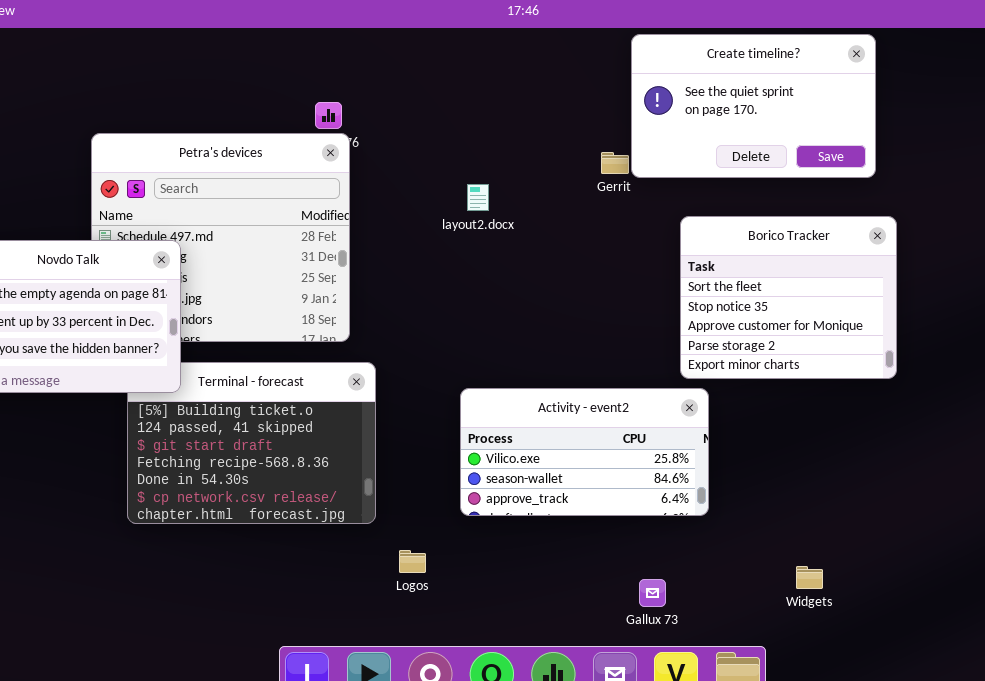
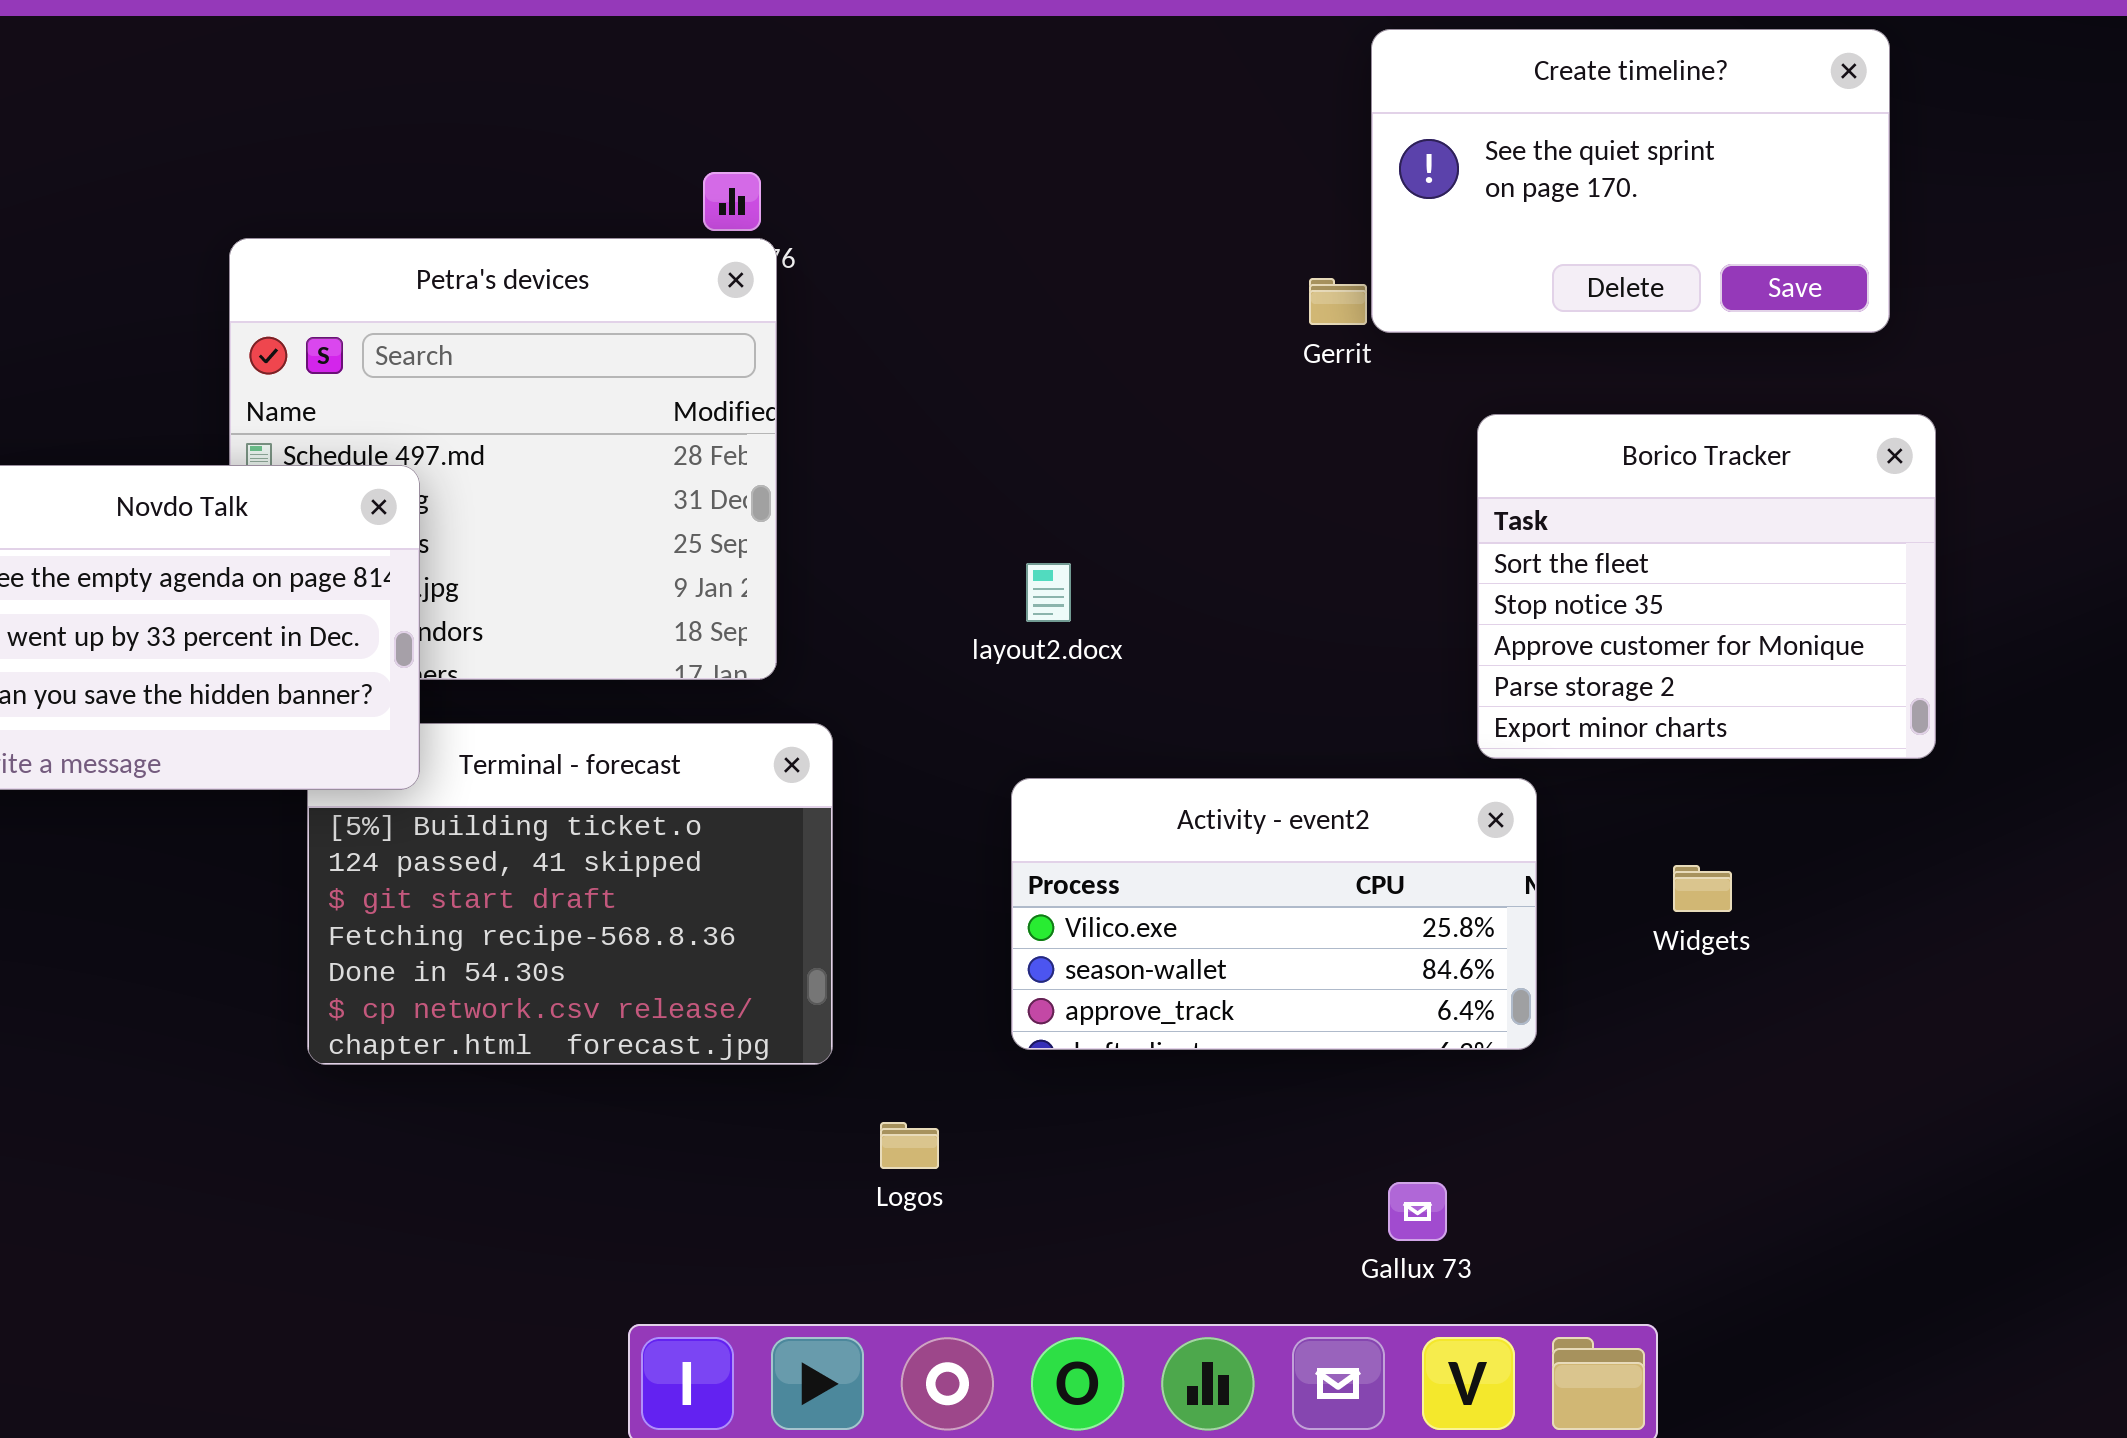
layout2.docx: [467,184,489,211] -> [1026,563,1071,622], moved
Widgets: [796,566,823,589] -> [1673,865,1732,912], moved

